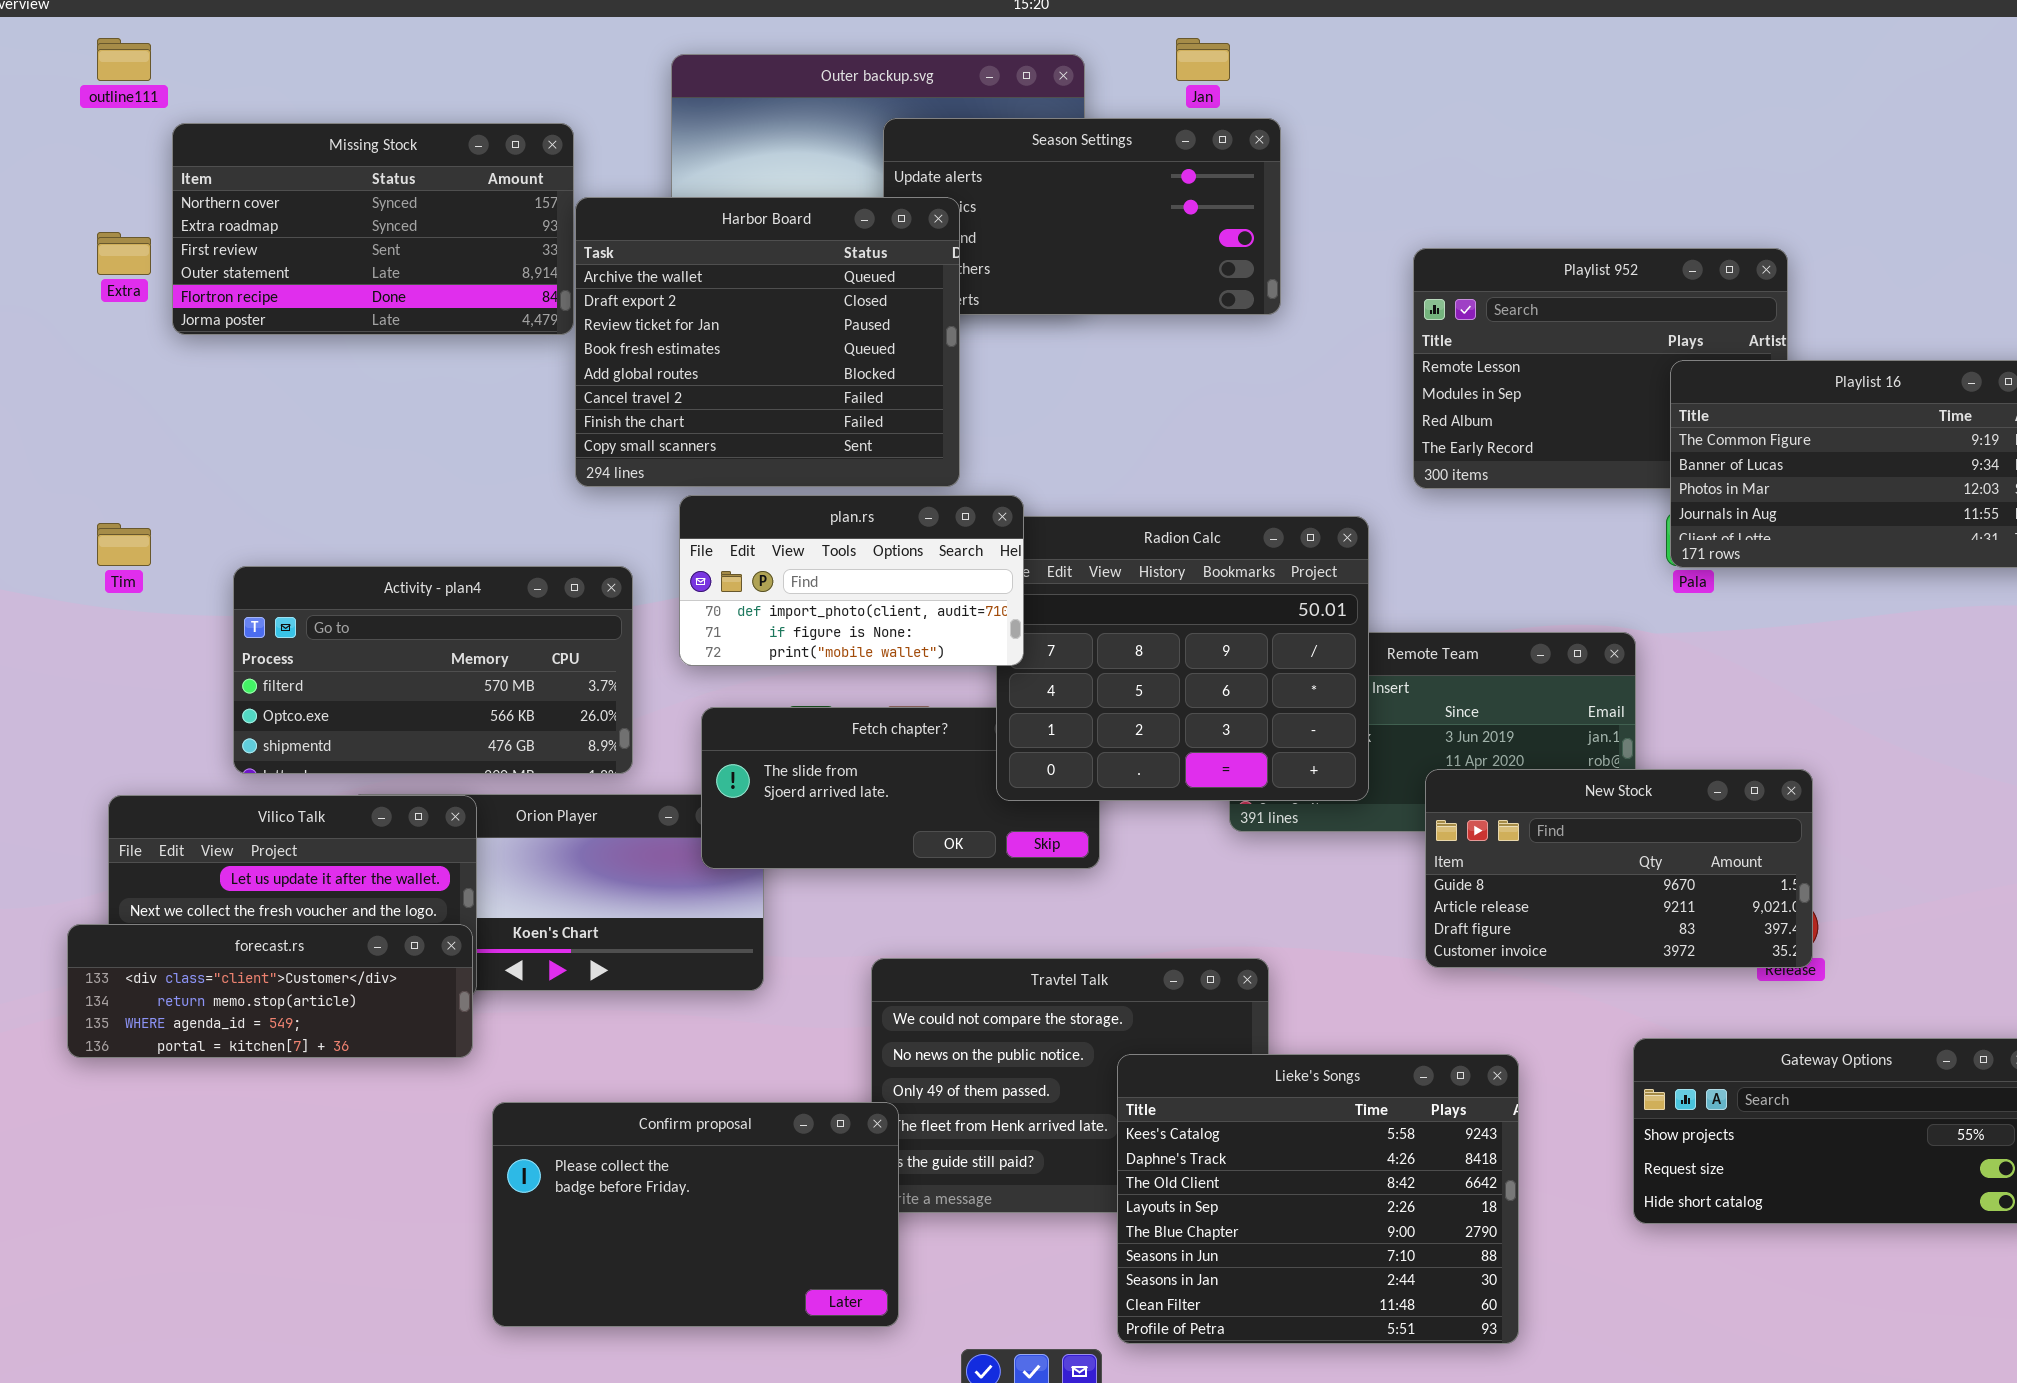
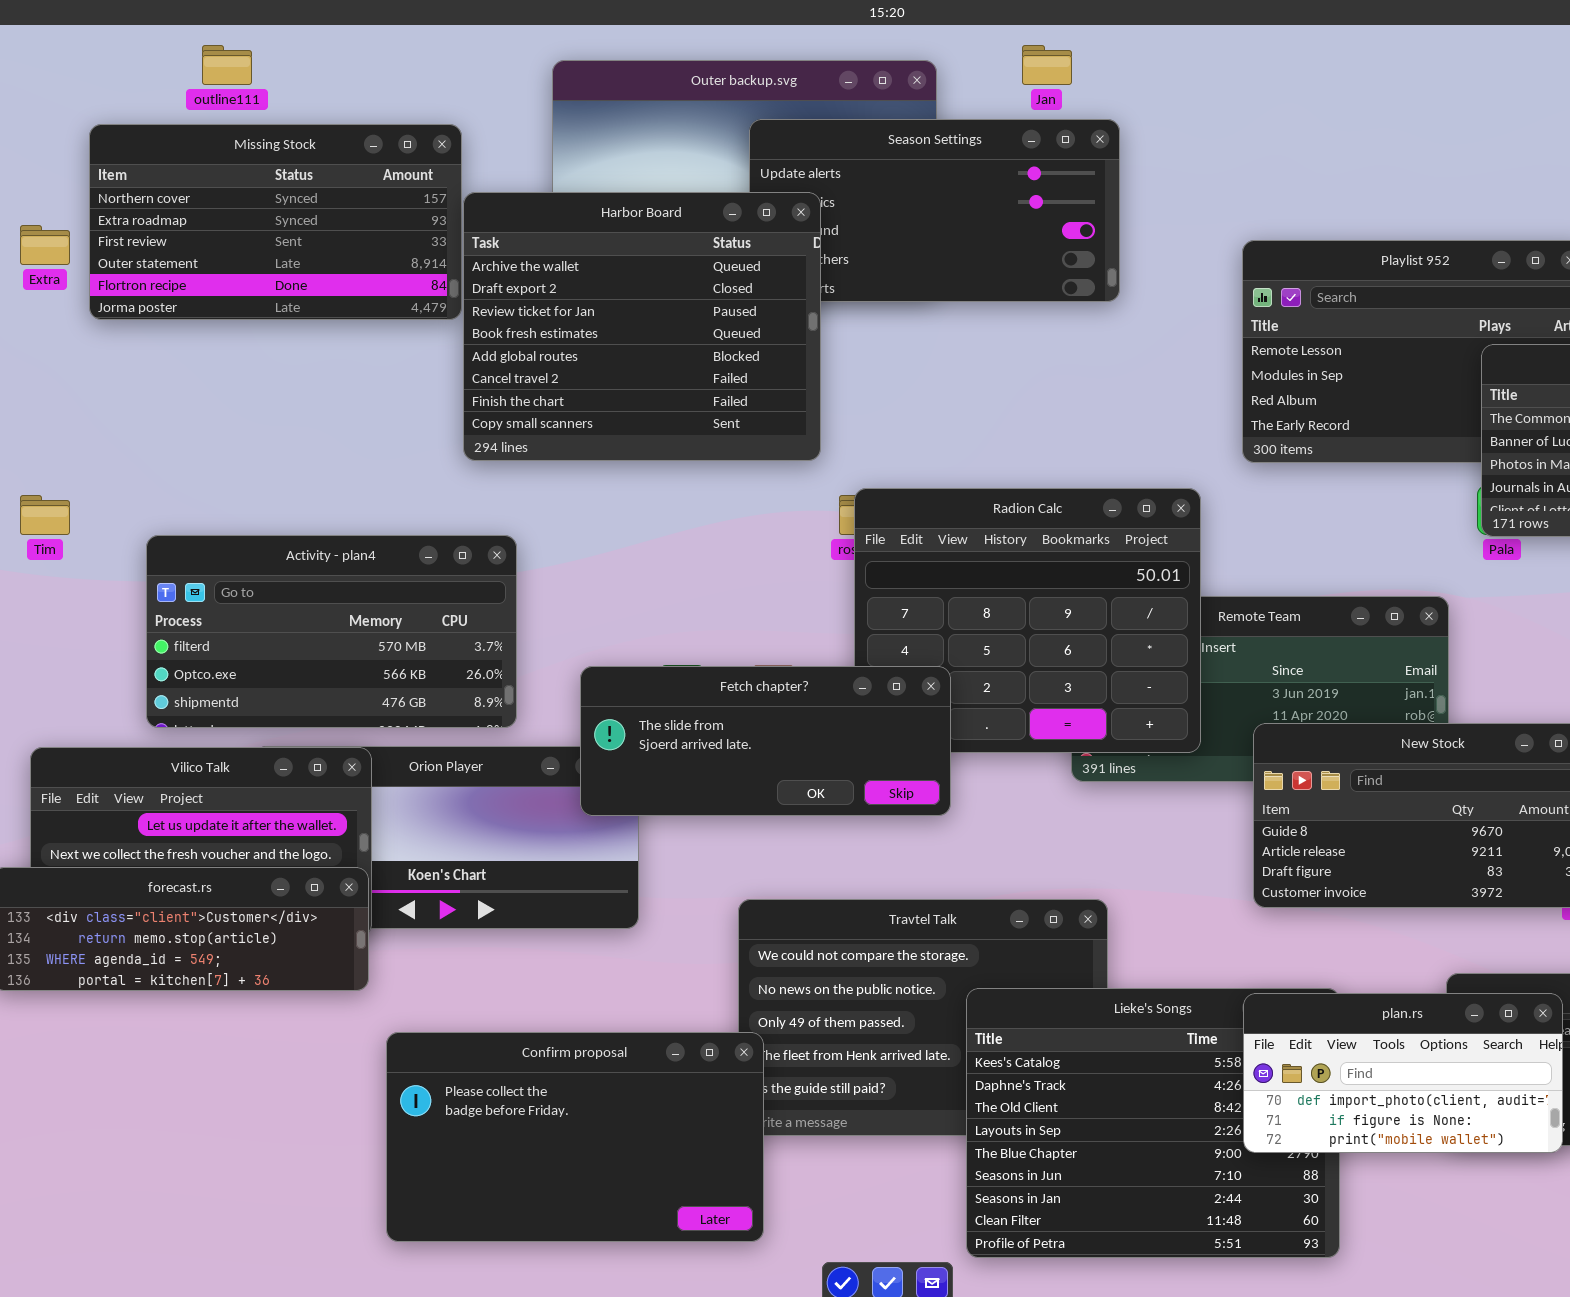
outline111: [97,38,151,81] -> [202,45,252,85], moved
plan.rs: [679,495,1024,666] -> [1243,993,1563,1153], moved
Fetch chapter?: [701,707,1100,869] -> [580,666,951,816], raised

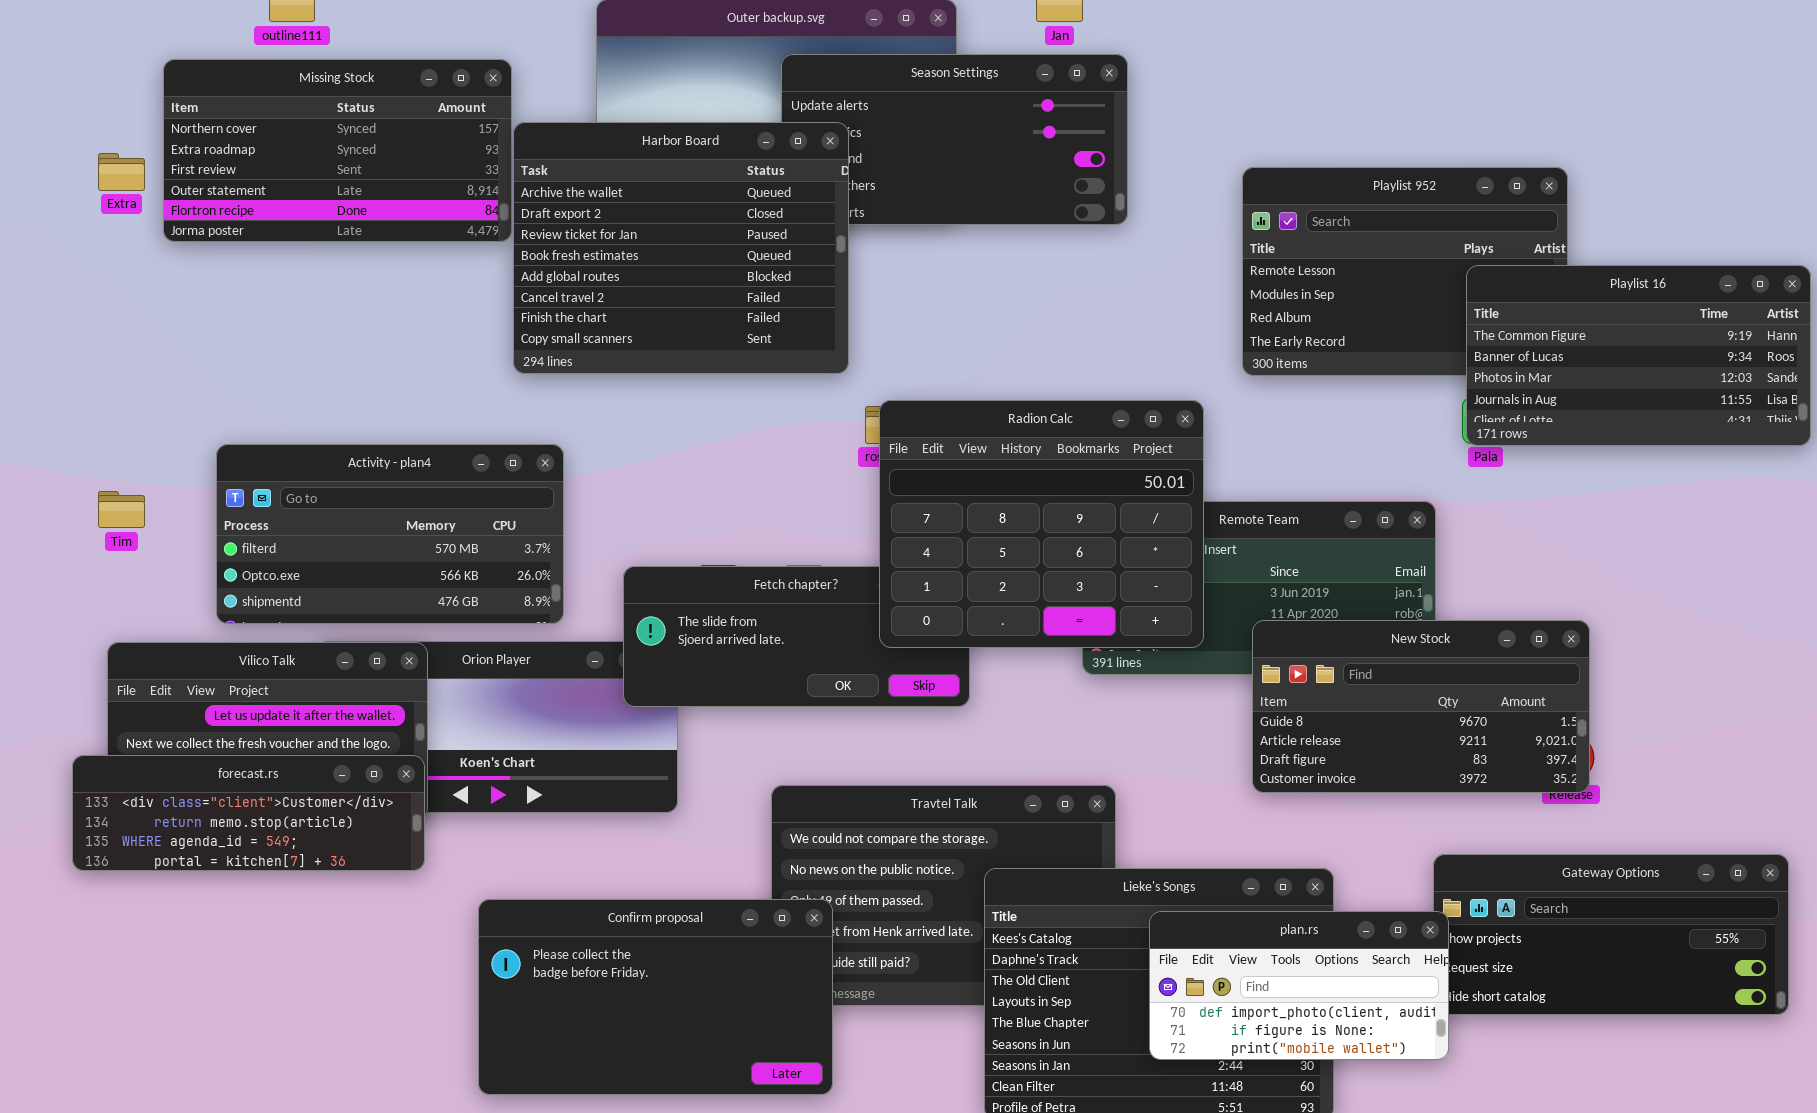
Radion Calc: [854,488,1201,753] -> [879,400,1204,648], raised
Tim: [20,495,70,535] -> [98,491,145,528], moved
plan.rs: [1243,993,1563,1153] -> [1149,911,1449,1060], moved
Confirm proposal: [386,1032,764,1242] -> [478,899,833,1095], moved

